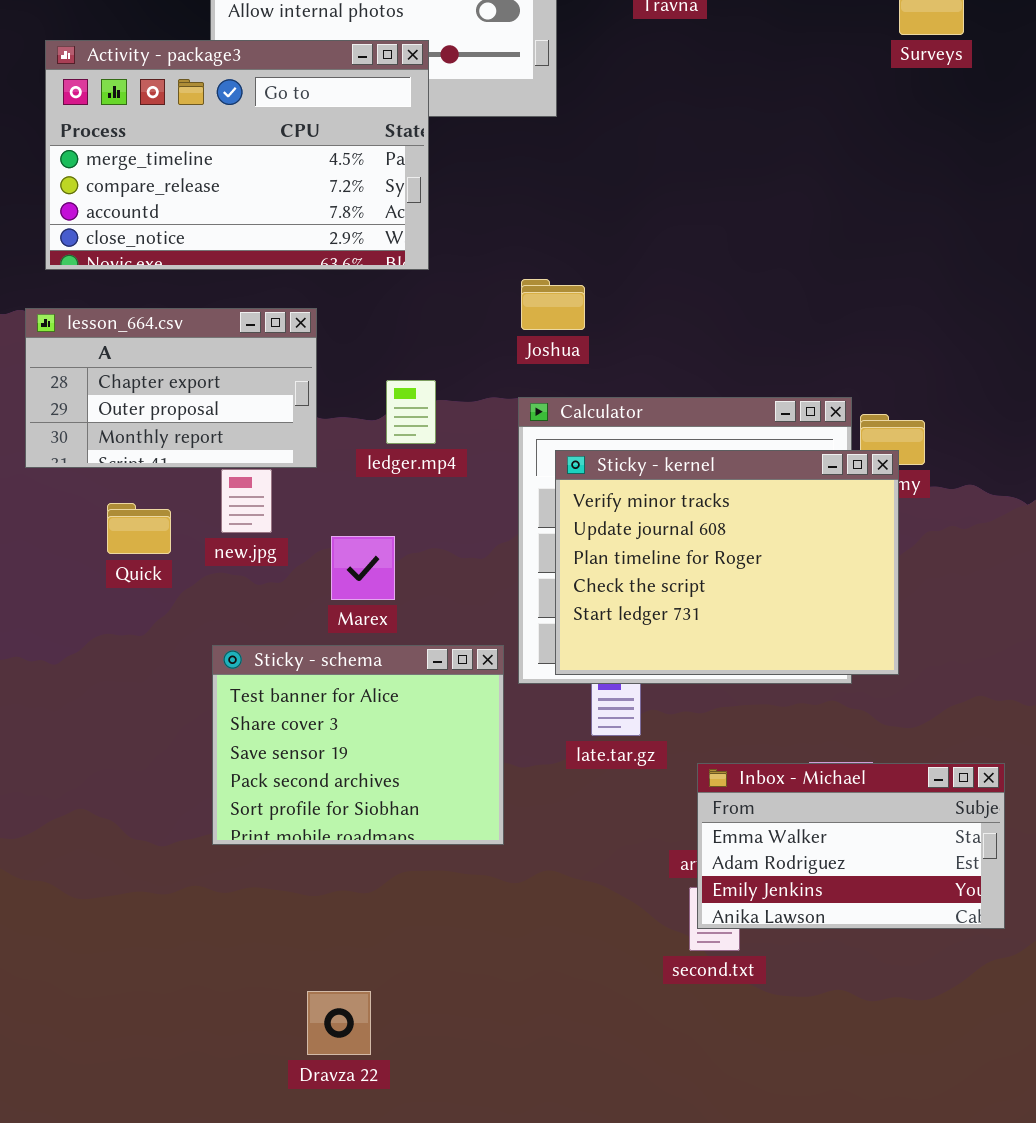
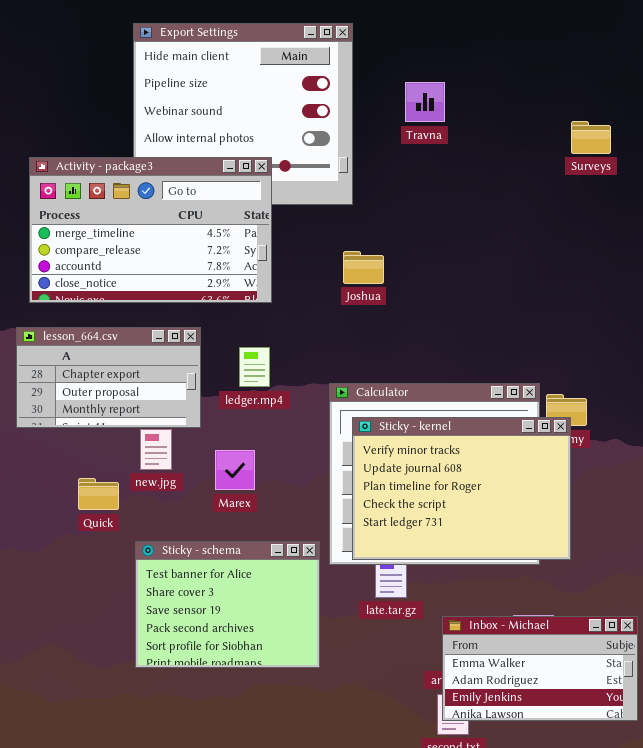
Joshua: [521,279,585,330] -> [343,251,384,284], moved
ledger.mp4: [386,380,436,444] -> [239,347,270,387], moved
Quick: [107,503,171,554] -> [78,478,119,510], moved
Marex: [331,536,395,600] -> [215,450,255,490], moved

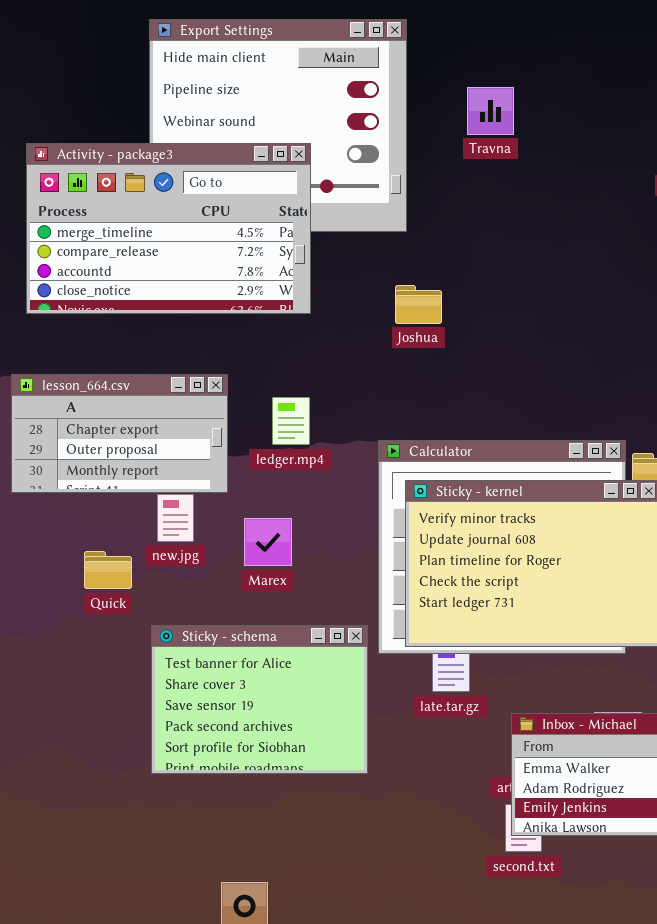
Activity - package3: [29,157,272,303] -> [26,143,311,314], moved

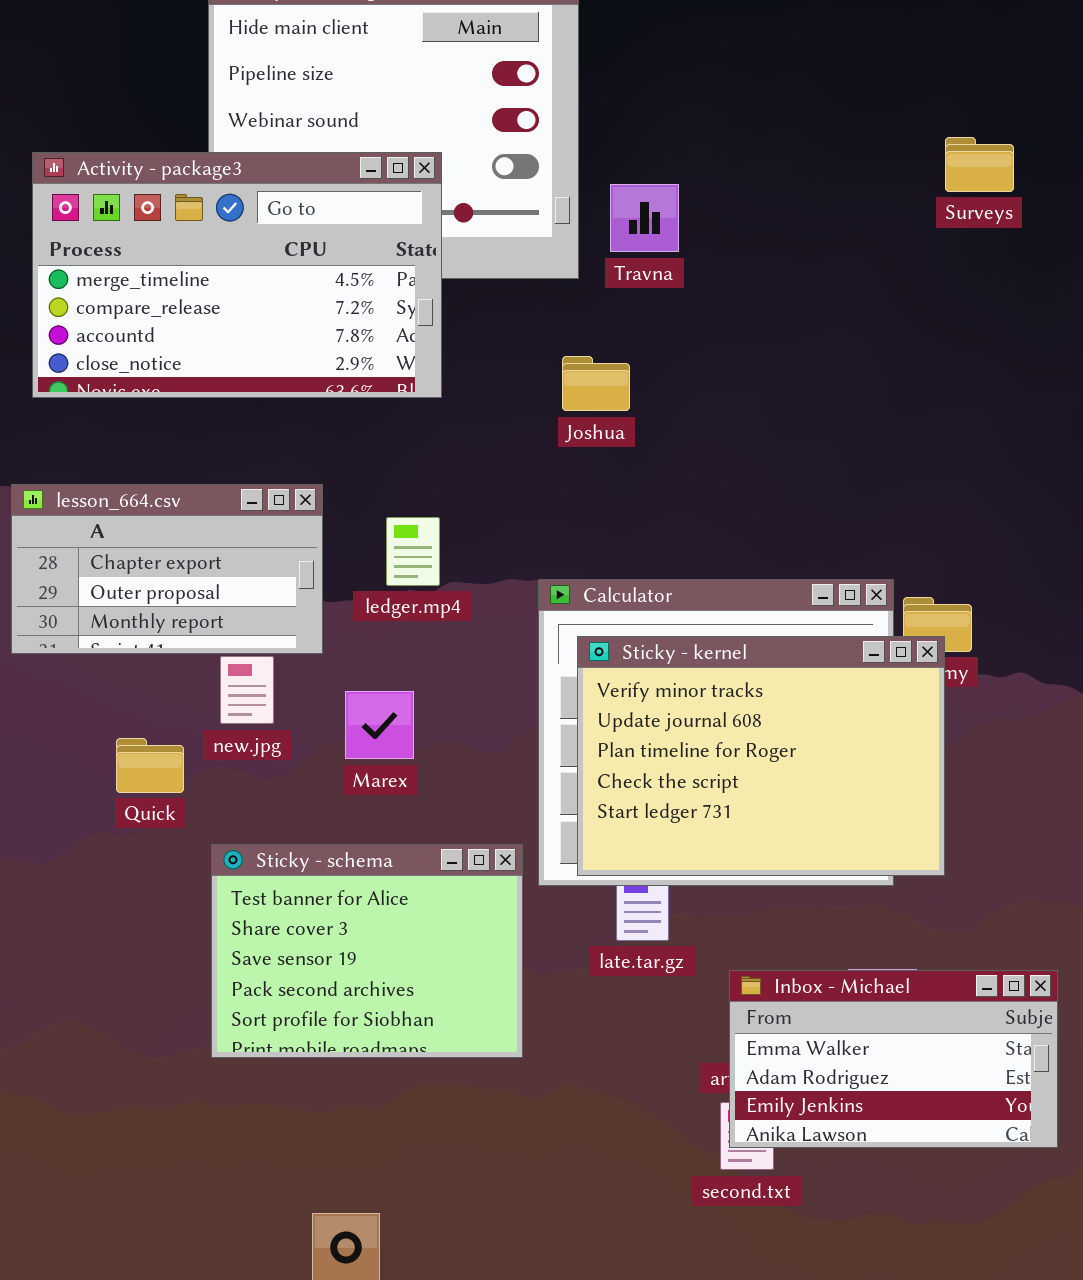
Travna: [467,87,514,135] -> [610,184,679,252], moved

